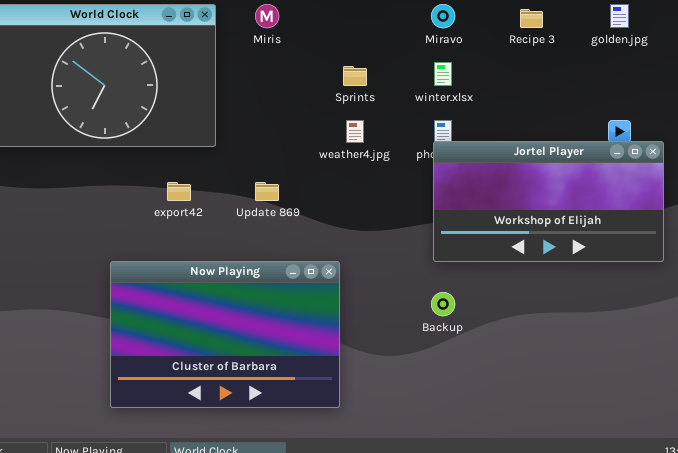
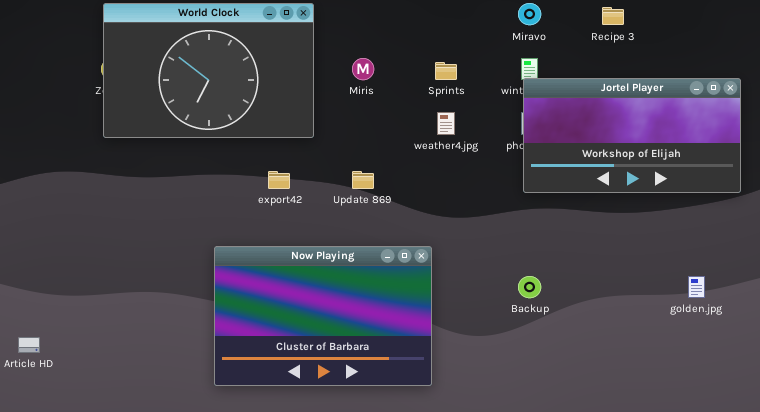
Miris: [255,4,279,28] -> [352,58,374,80], moved
golden.jpg: [610,4,629,28] -> [688,276,705,298], moved
Jortel Player: [433,141,664,262] -> [523,78,741,193], moved

